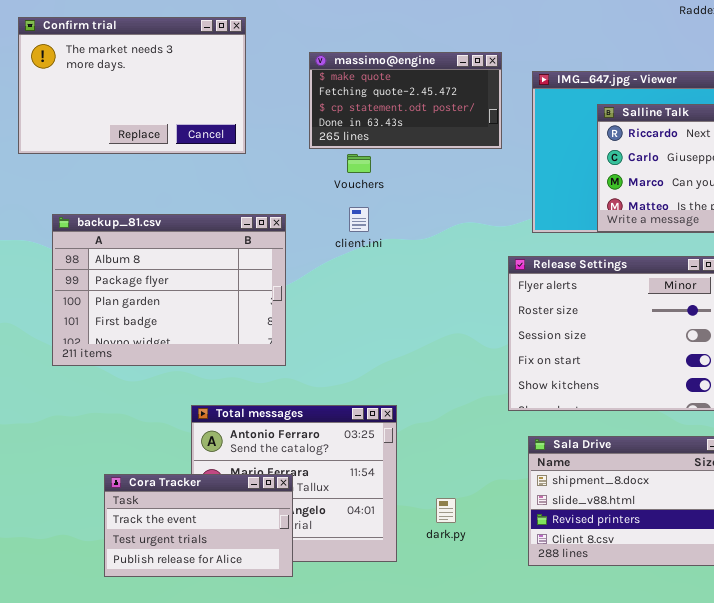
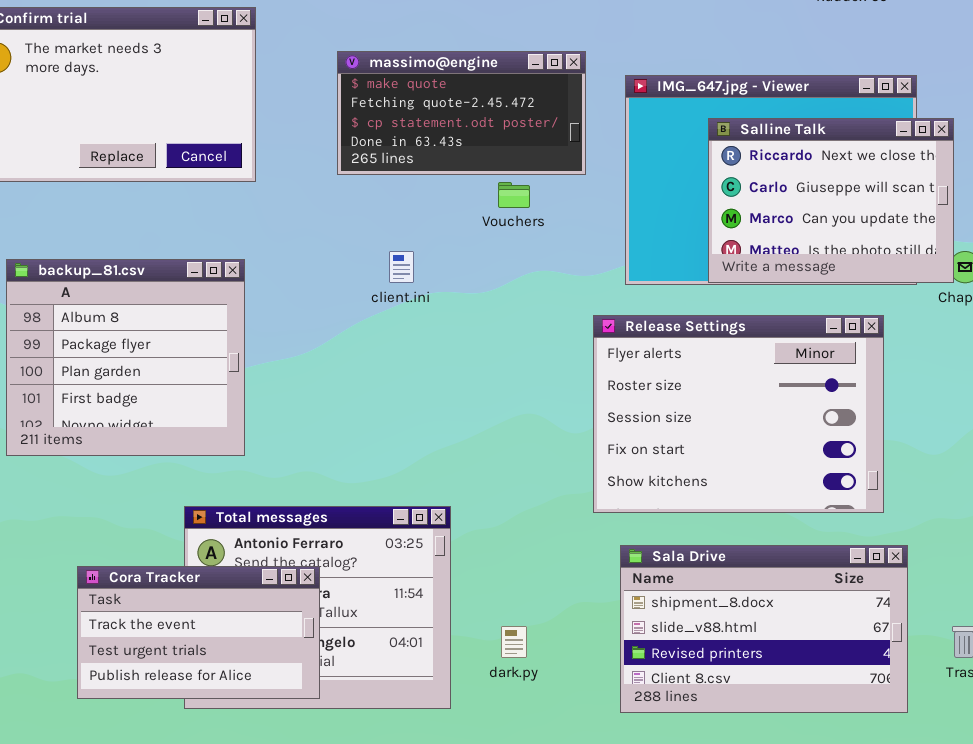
Vouchers: [347,154,371,173] -> [498,182,530,208], moved
backup_81.csv: [52,214,286,366] -> [6,259,245,456], resized
Cora Tracker: [104,474,293,577] -> [77,566,320,699], moved

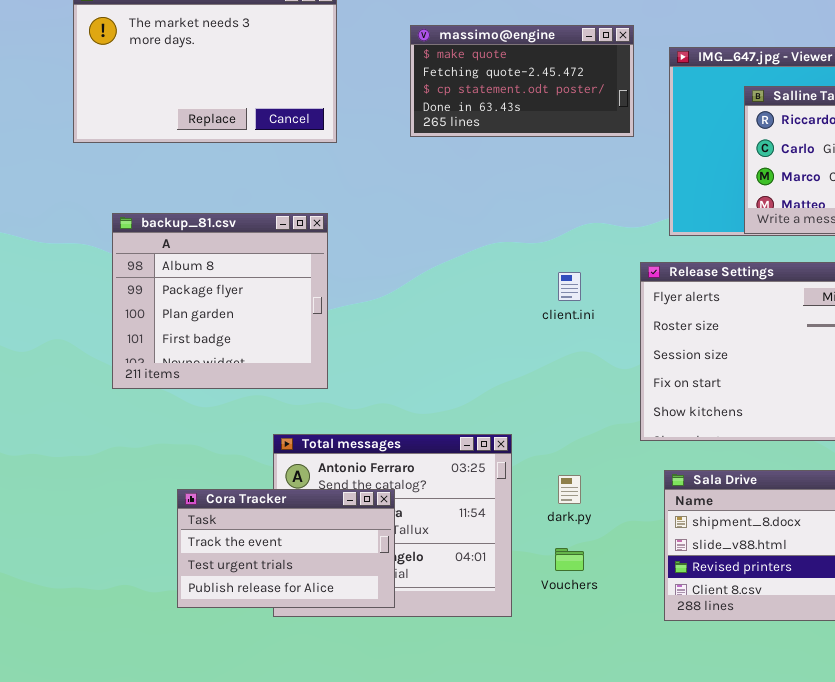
Vouchers: [498,182,530,208] -> [555,548,584,571], moved
client.ini: [389,251,414,283] -> [558,272,581,301], moved
dark.py: [501,626,527,658] -> [558,475,581,504], moved

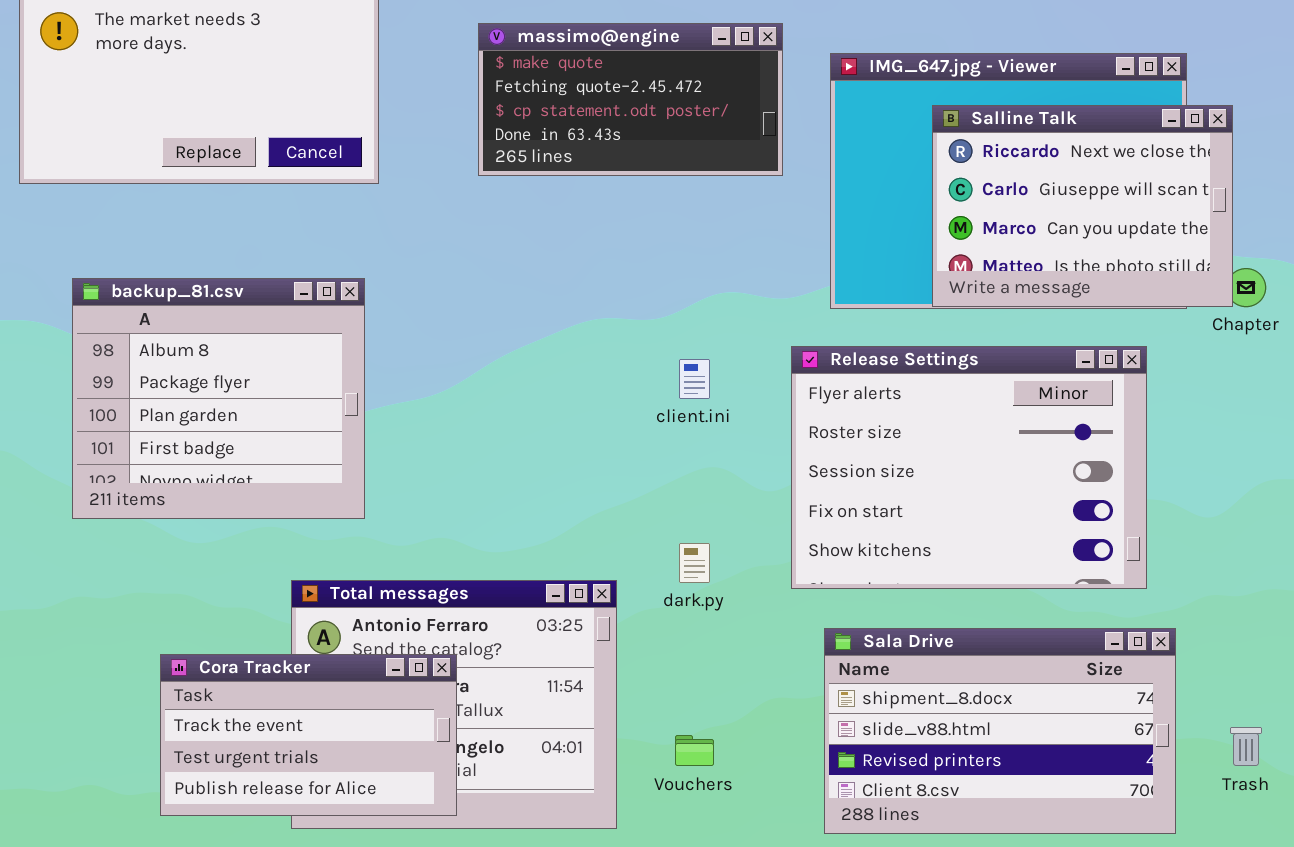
dark.py: [558,475,581,504] -> [679,543,710,583], moved

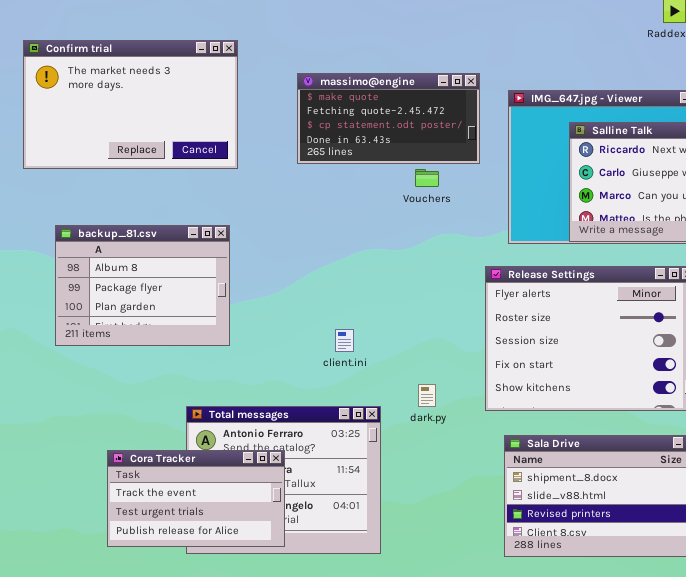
backup_81.csv: [72,278,365,519] -> [55,225,230,346], resized
client.ini: [679,359,710,399] -> [335,329,354,352], moved
Vouchers: [675,735,714,766] -> [415,169,439,187], moved

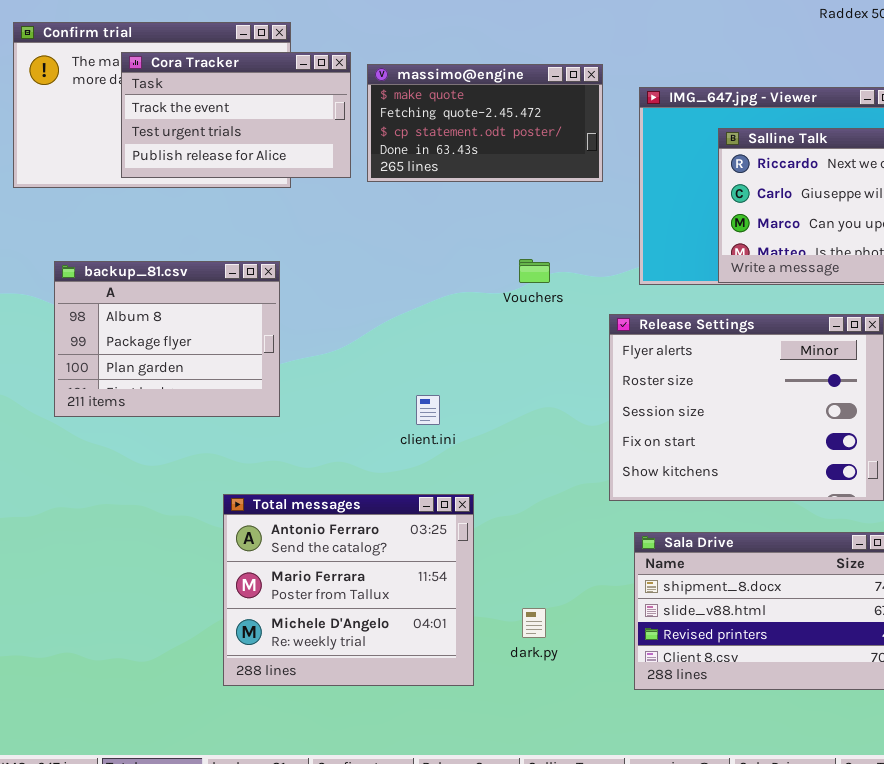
Vouchers: [415,169,439,187] -> [519,259,550,283], moved
dark.py: [418,384,436,407] -> [522,608,546,638], moved
Cora Tracker: [107,450,285,547] -> [121,52,351,178], moved

